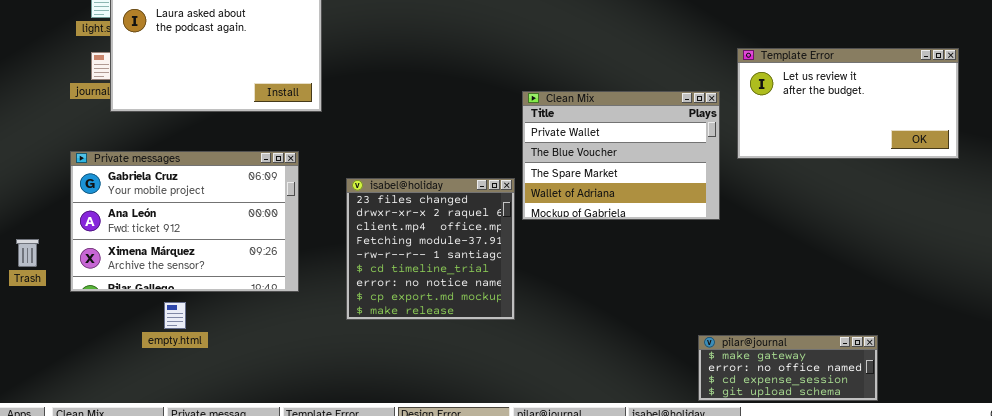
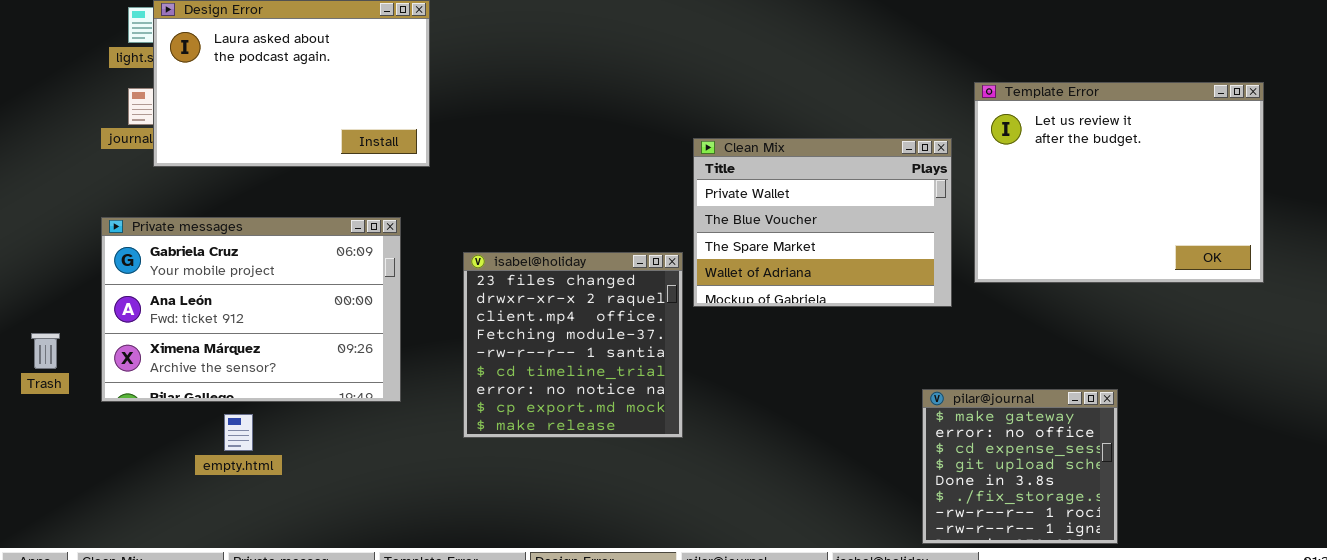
Template Error: [737,48,959,159] -> [974,82,1264,283], resized
pilar@journal: [698,335,878,401] -> [922,389,1118,544], resized

